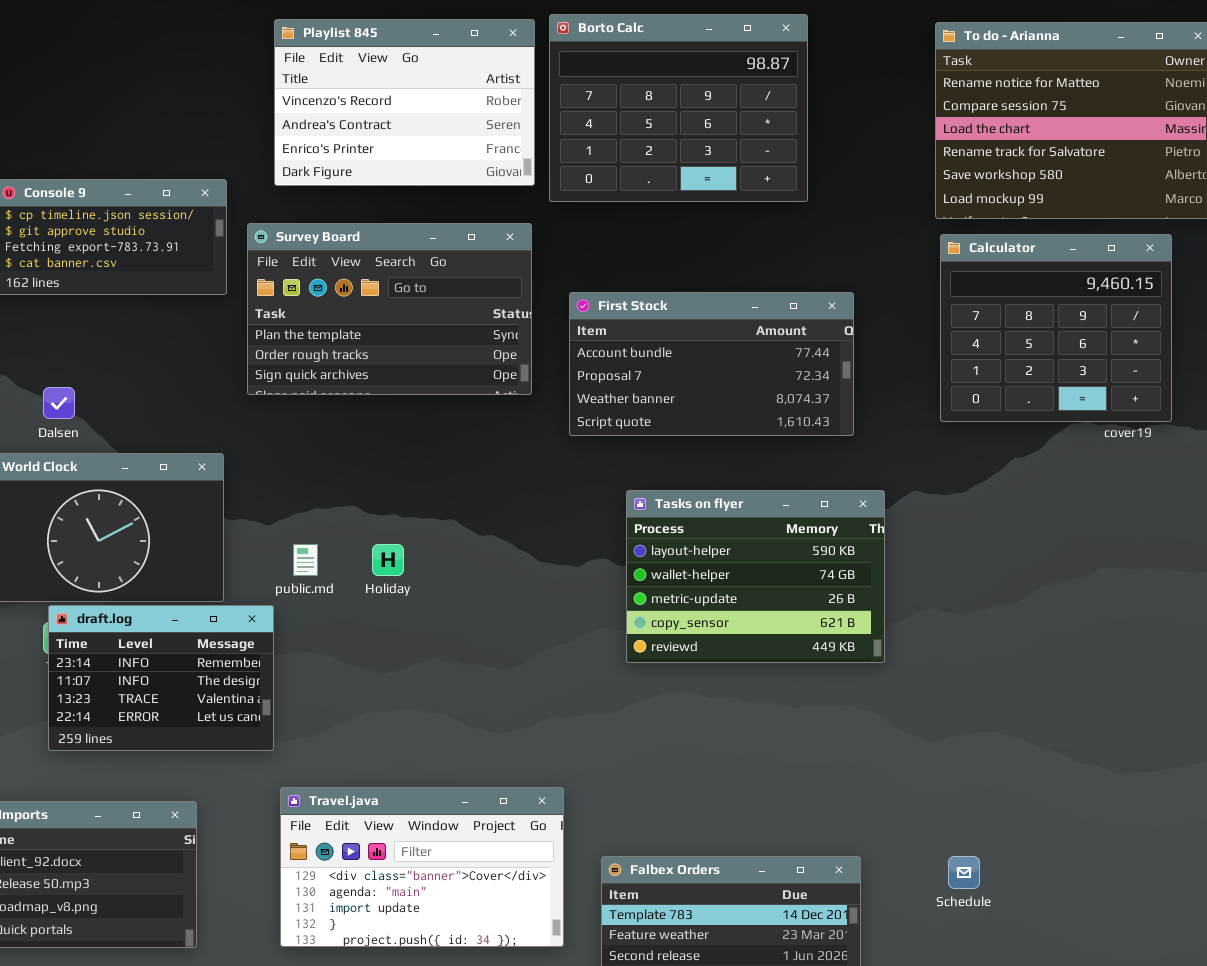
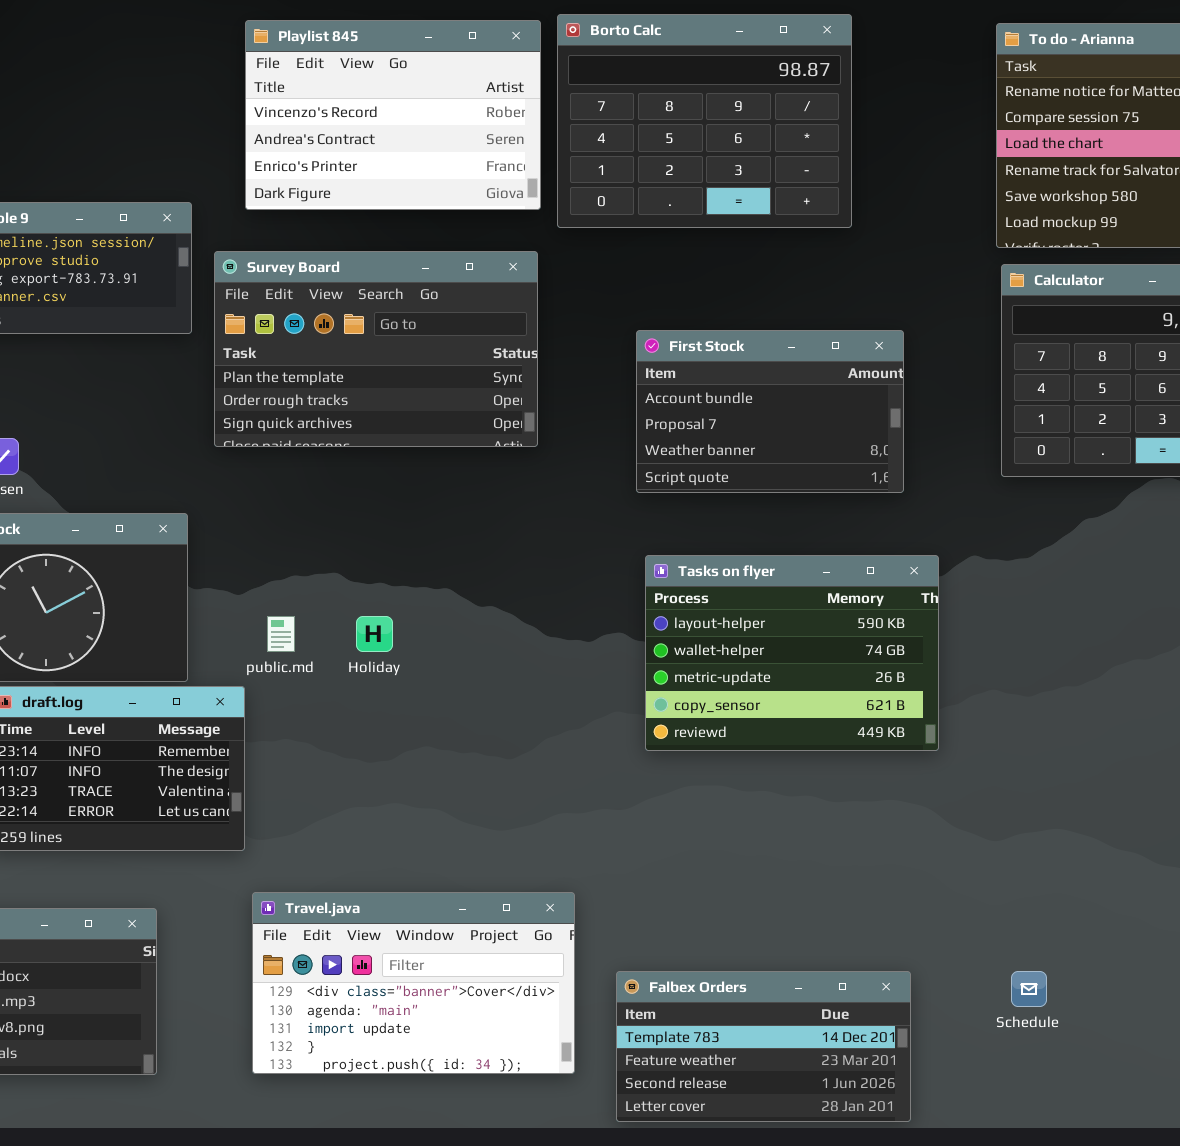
First Stock: [569,292,854,436] -> [636,330,904,493], resized

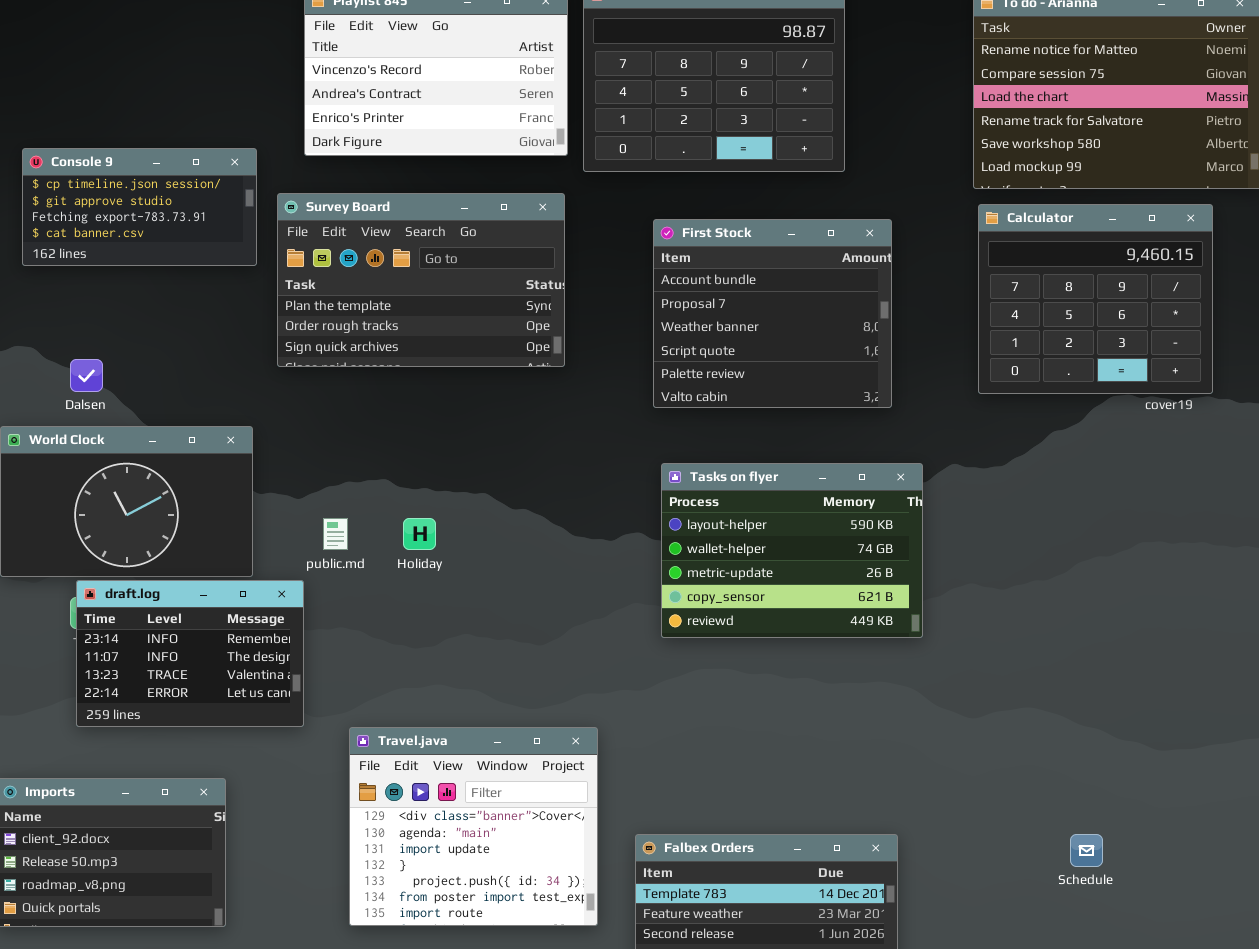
First Stock: [636,330,904,493] -> [653,219,892,408], resized
Travel.java: [252,892,575,1074] -> [349,727,598,926], resized
Schedule: [1011,971,1047,1007] -> [1070,834,1103,867], moved

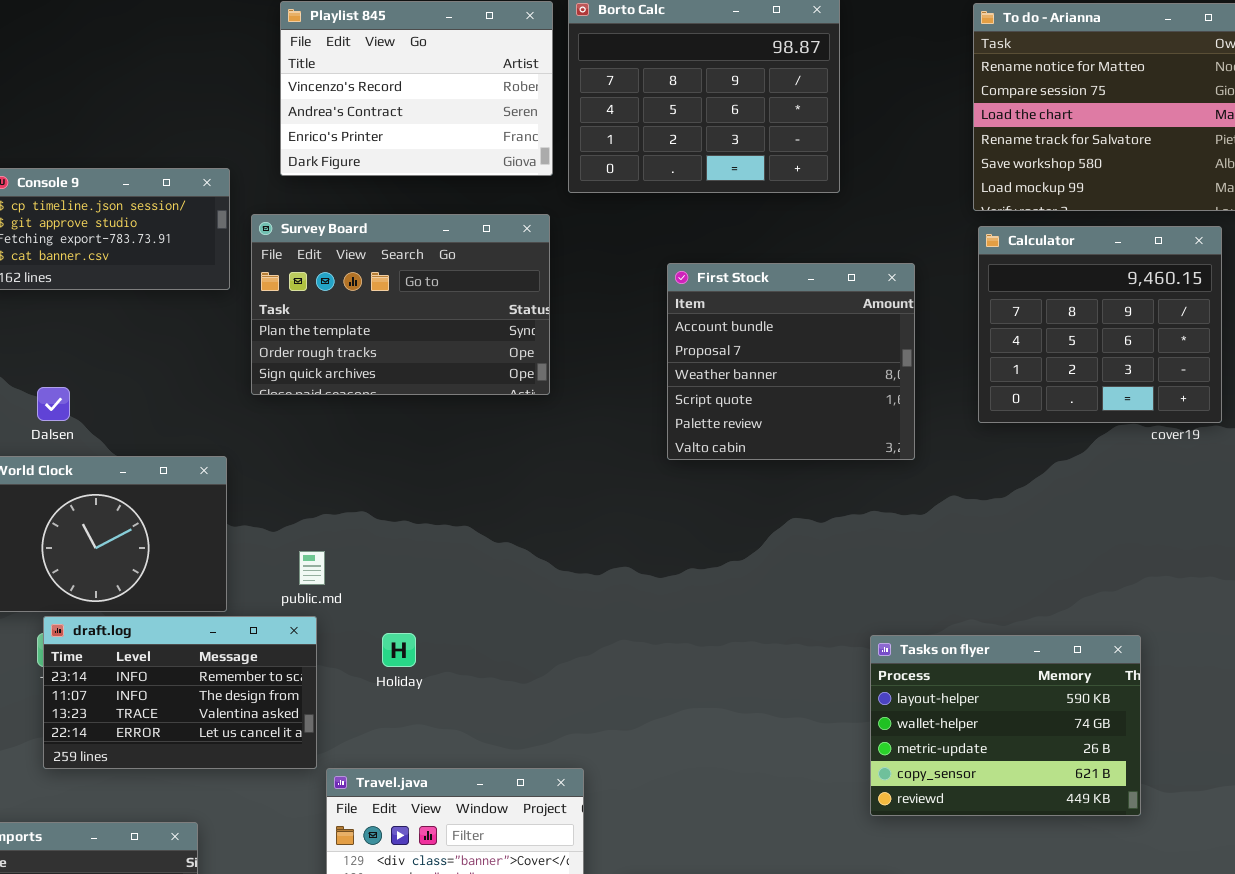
First Stock: [653,219,892,408] -> [667,263,915,460], moved
Tasks on flyer: [661,463,923,638] -> [870,635,1141,816], moved
Holiday: [403,518,436,550] -> [382,633,416,667], moved
draft.log: [76,580,304,727] -> [43,616,317,769], resized

